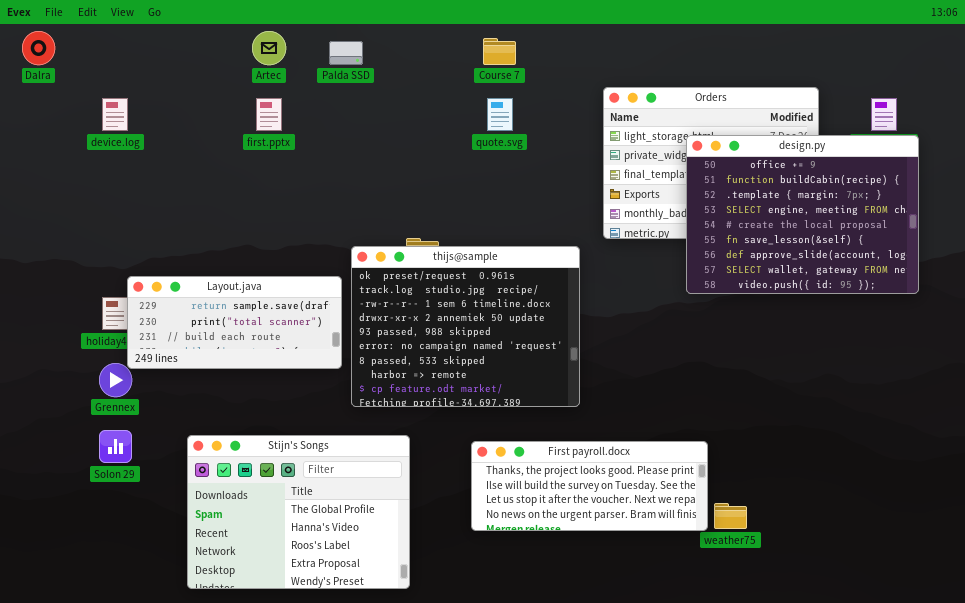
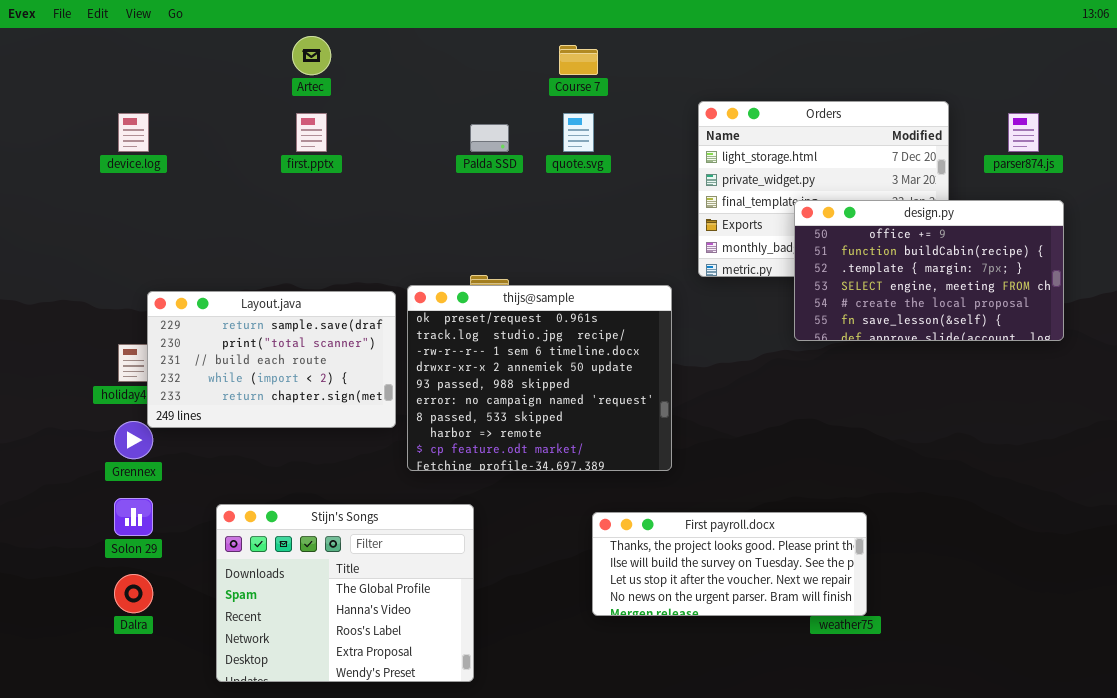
Dalra: [22,31,55,65] -> [114,574,153,613], moved
Palda SSD: [329,41,363,65] -> [470,124,509,152], moved
design.py: [686,135,919,294] -> [794,200,1064,341], resized
Layout.java: [127,276,342,369] -> [147,291,396,428], resized
First payroll.docx: [471,441,708,531] -> [592,512,867,616], moved

